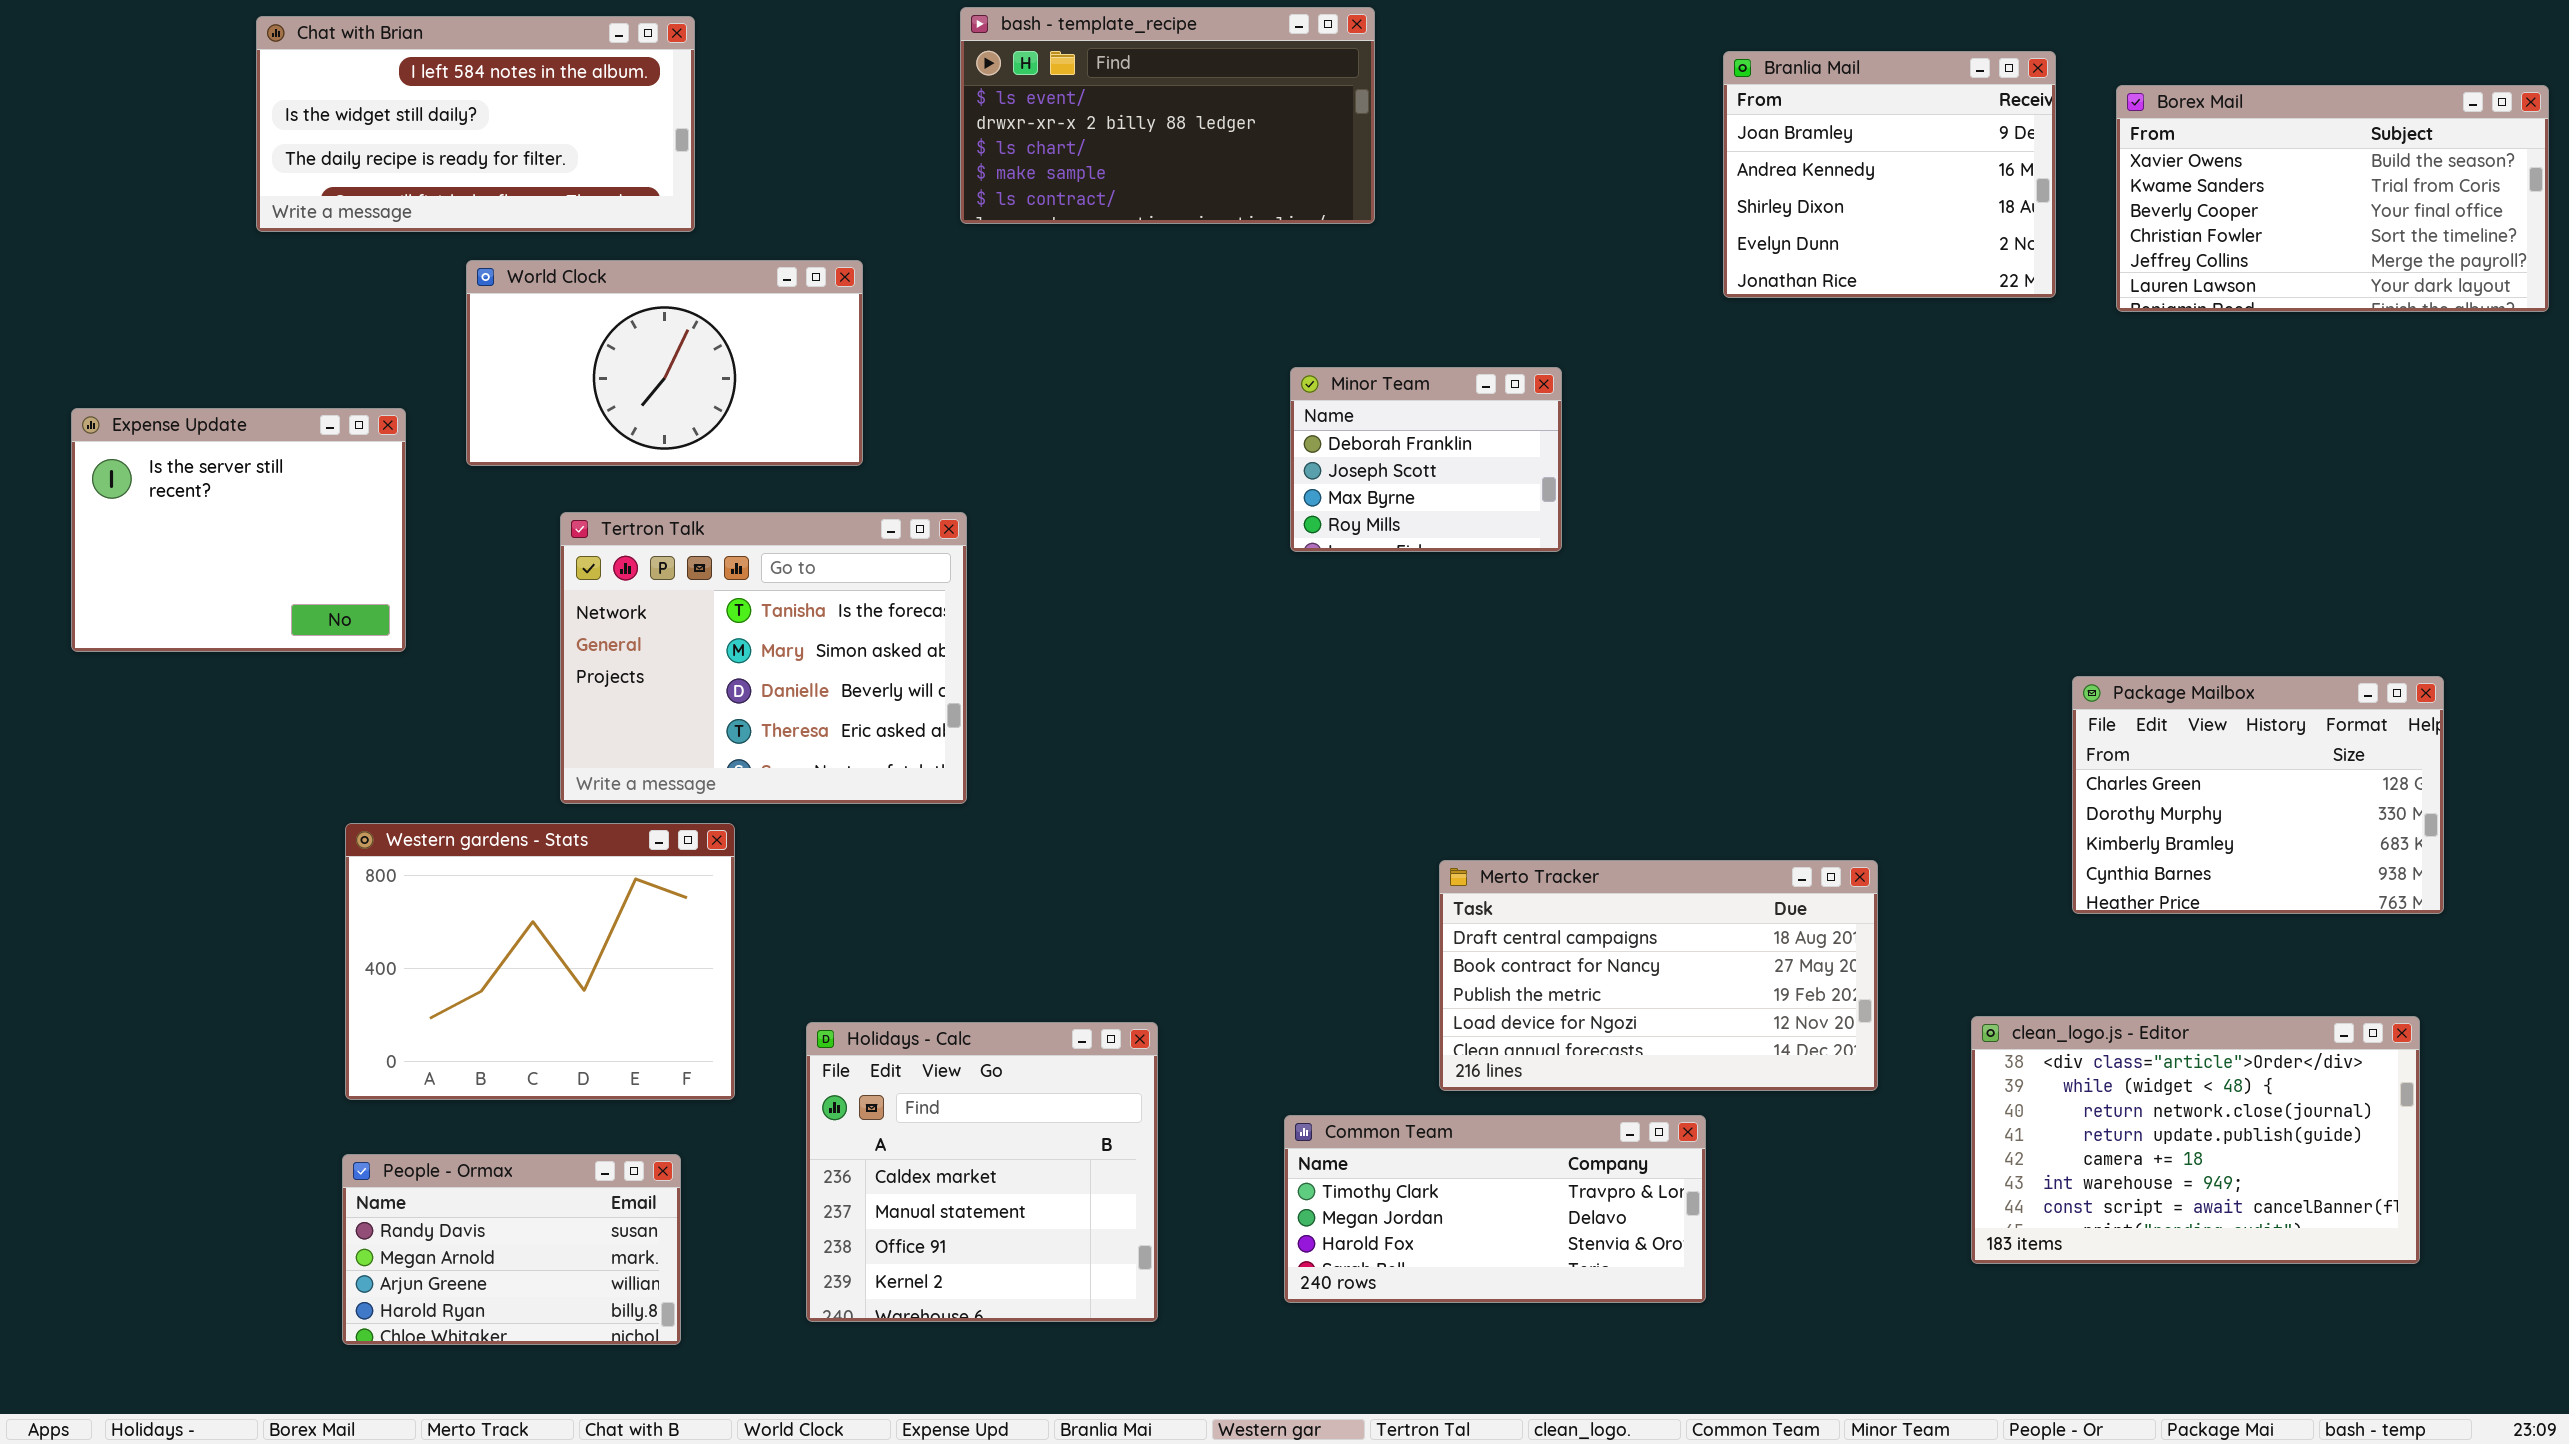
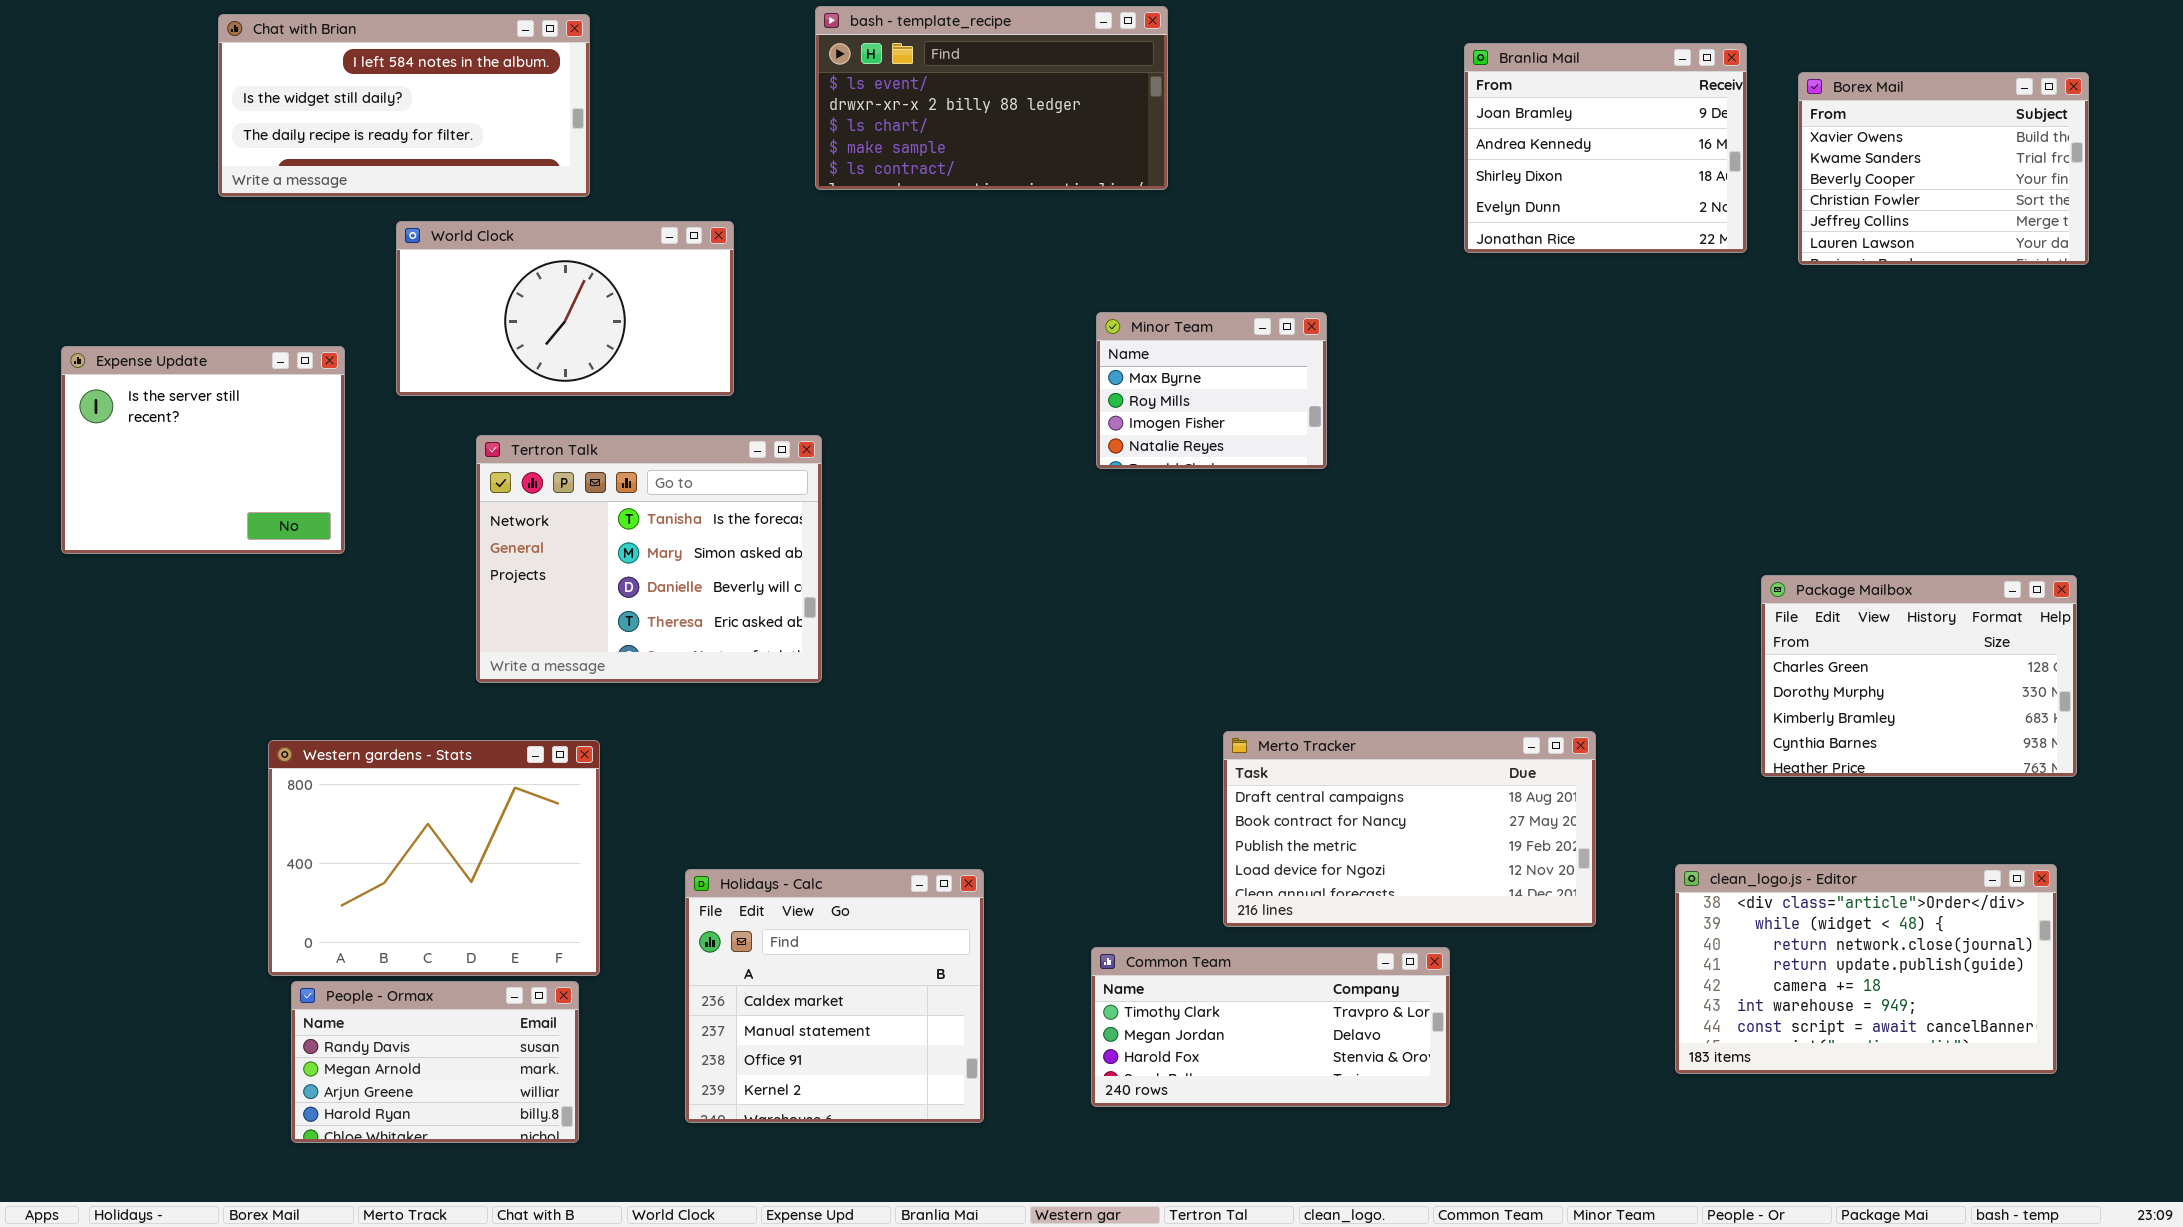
Borex Mail: [2116,85,2549,312] -> [1798,72,2089,265], resized
Minor Team: [1290,367,1562,552] -> [1096,312,1327,469], scrolled down 2 rows
Western gardens - Stats: [345,823,735,1100] -> [268,740,600,976], moved

